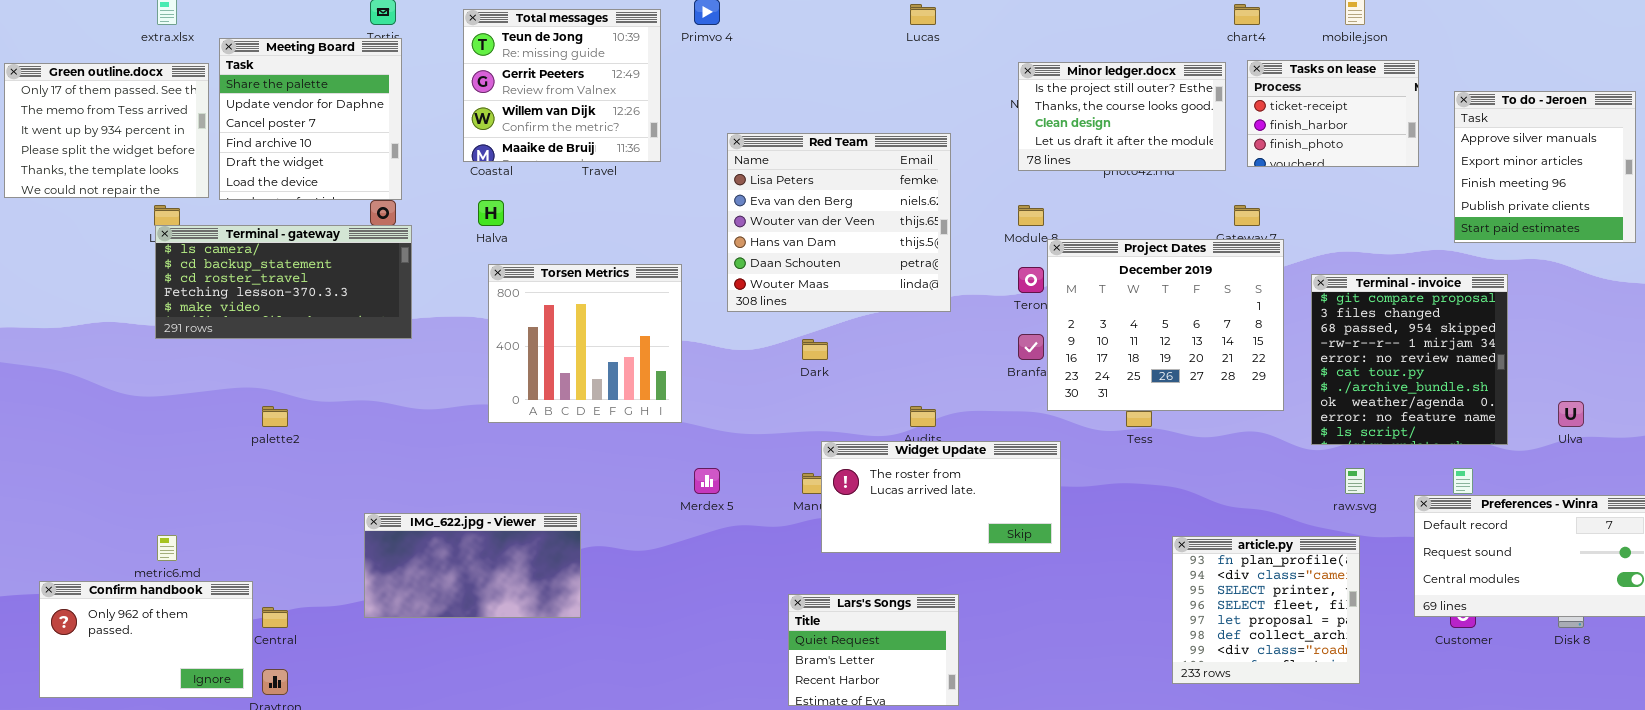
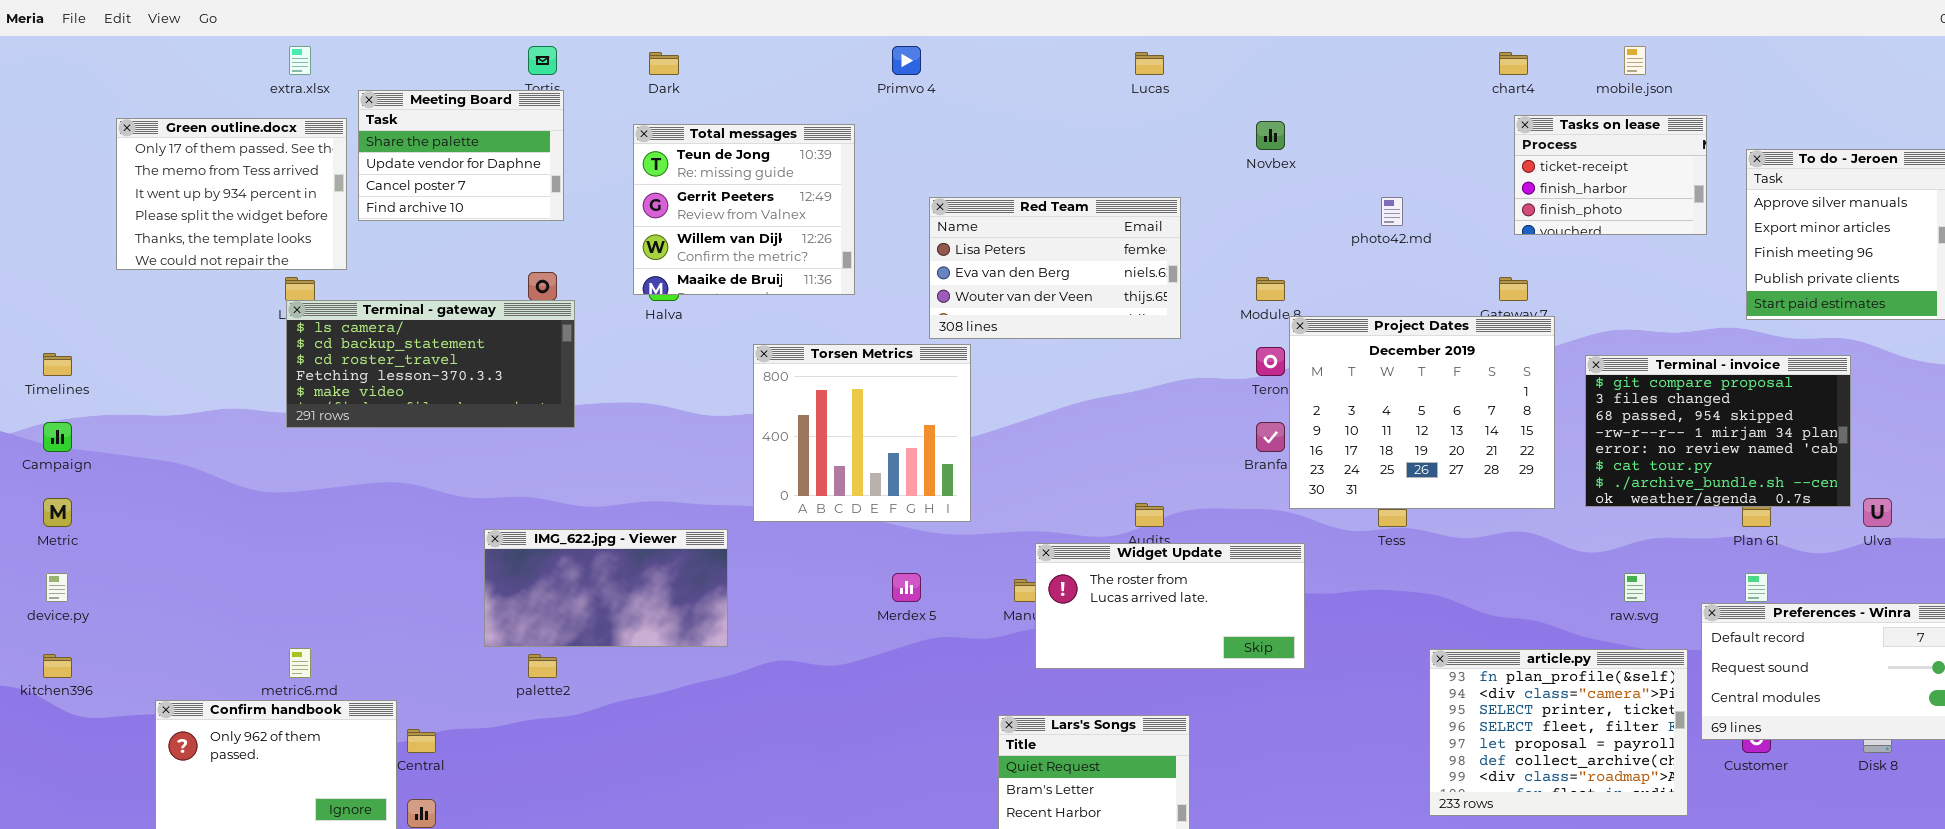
Total messages: [463,9,661,162] -> [633,124,855,295], moved
Meeting Board: [219,38,402,200] -> [358,90,564,221], resized
Minor ledger.docx: [1018,62,1226,171] -> none, closed
Red Team: [727,133,951,312] -> [929,197,1181,339], resized
Torsen Metrics: [488,264,682,423] -> [753,344,971,522], moved
Terminal - invoice: [1311,274,1508,445] -> [1585,355,1851,507], resized
Dark: [802,339,828,360] -> [649,52,679,75], moved
palette2: [262,406,288,427] -> [528,654,557,678], moved
IMG_622.jpg - Viewer: [364,513,581,618] -> [484,529,728,647], moved
article.py: [1172,536,1360,684] -> [1429,649,1688,816], resized

